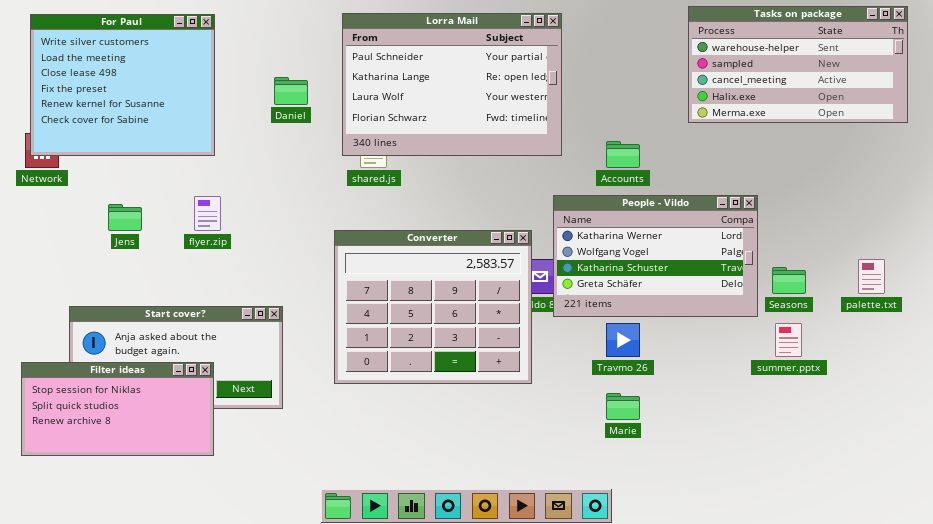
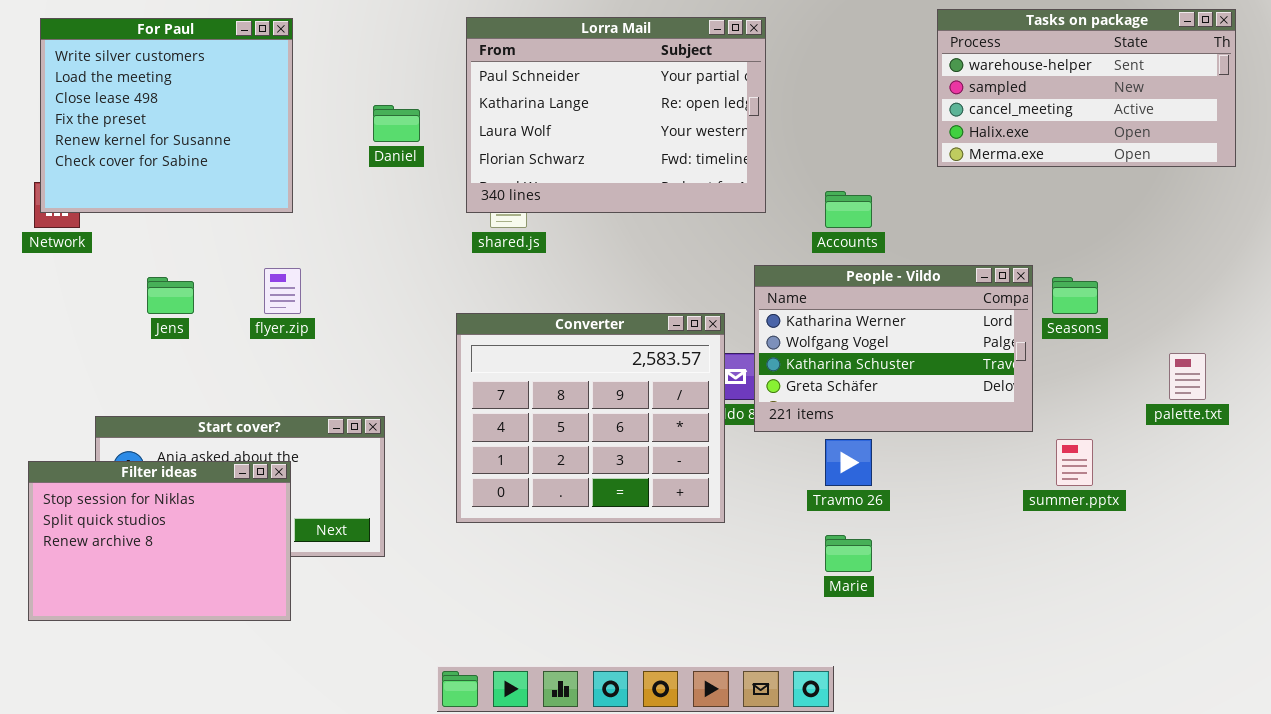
Seasons: [772,267,806,294] -> [1052,277,1098,314], moved
Filter ideas: [21,362,214,456] -> [28,461,291,621], resized

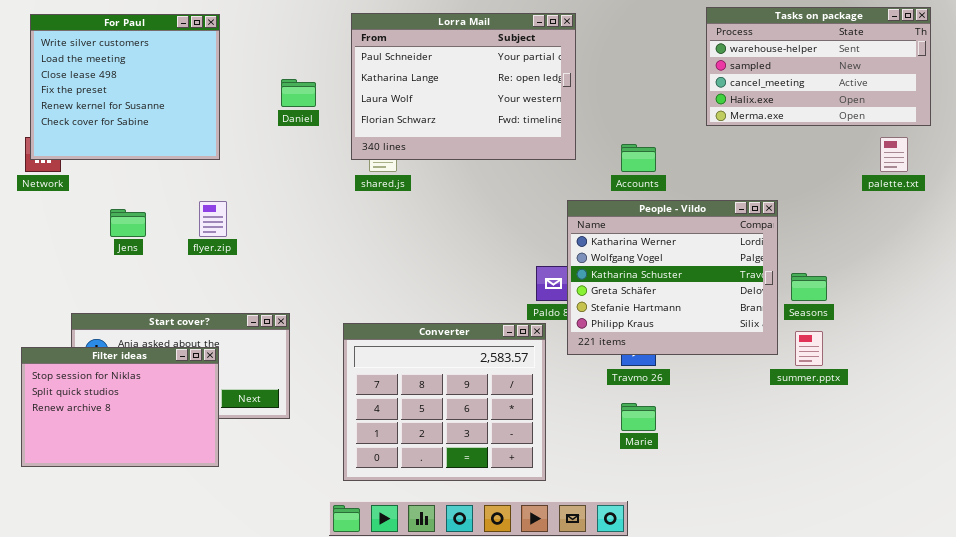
People - Vildo: [754,265,1033,432] -> [567,200,778,355], resized
Seasons: [1052,277,1098,314] -> [791,273,827,301], moved
Converter: [456,313,725,523] -> [343,323,546,481], moved
palette.txt: [1169,353,1206,400] -> [880,137,908,172], moved

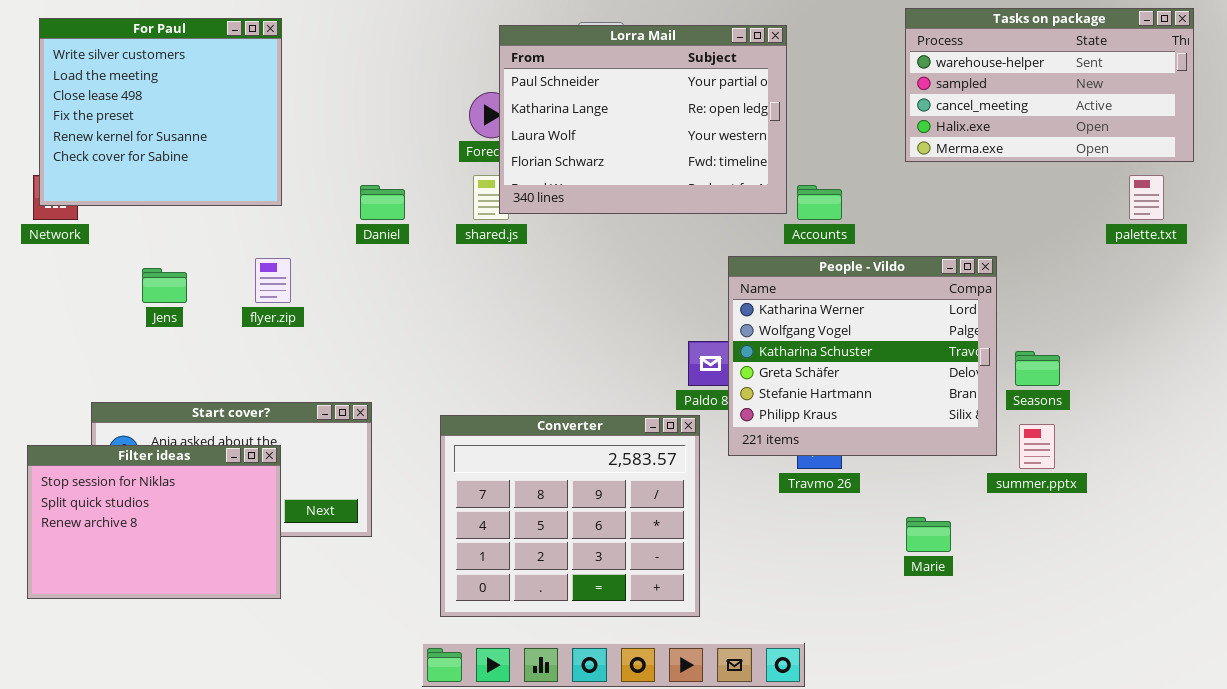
Lorra Mail: [351,13,576,160] -> [499,25,787,214], moved
Daniel: [281,79,316,107] -> [360,185,405,220], moved
Marie: [621,403,656,431] -> [906,517,951,552], moved

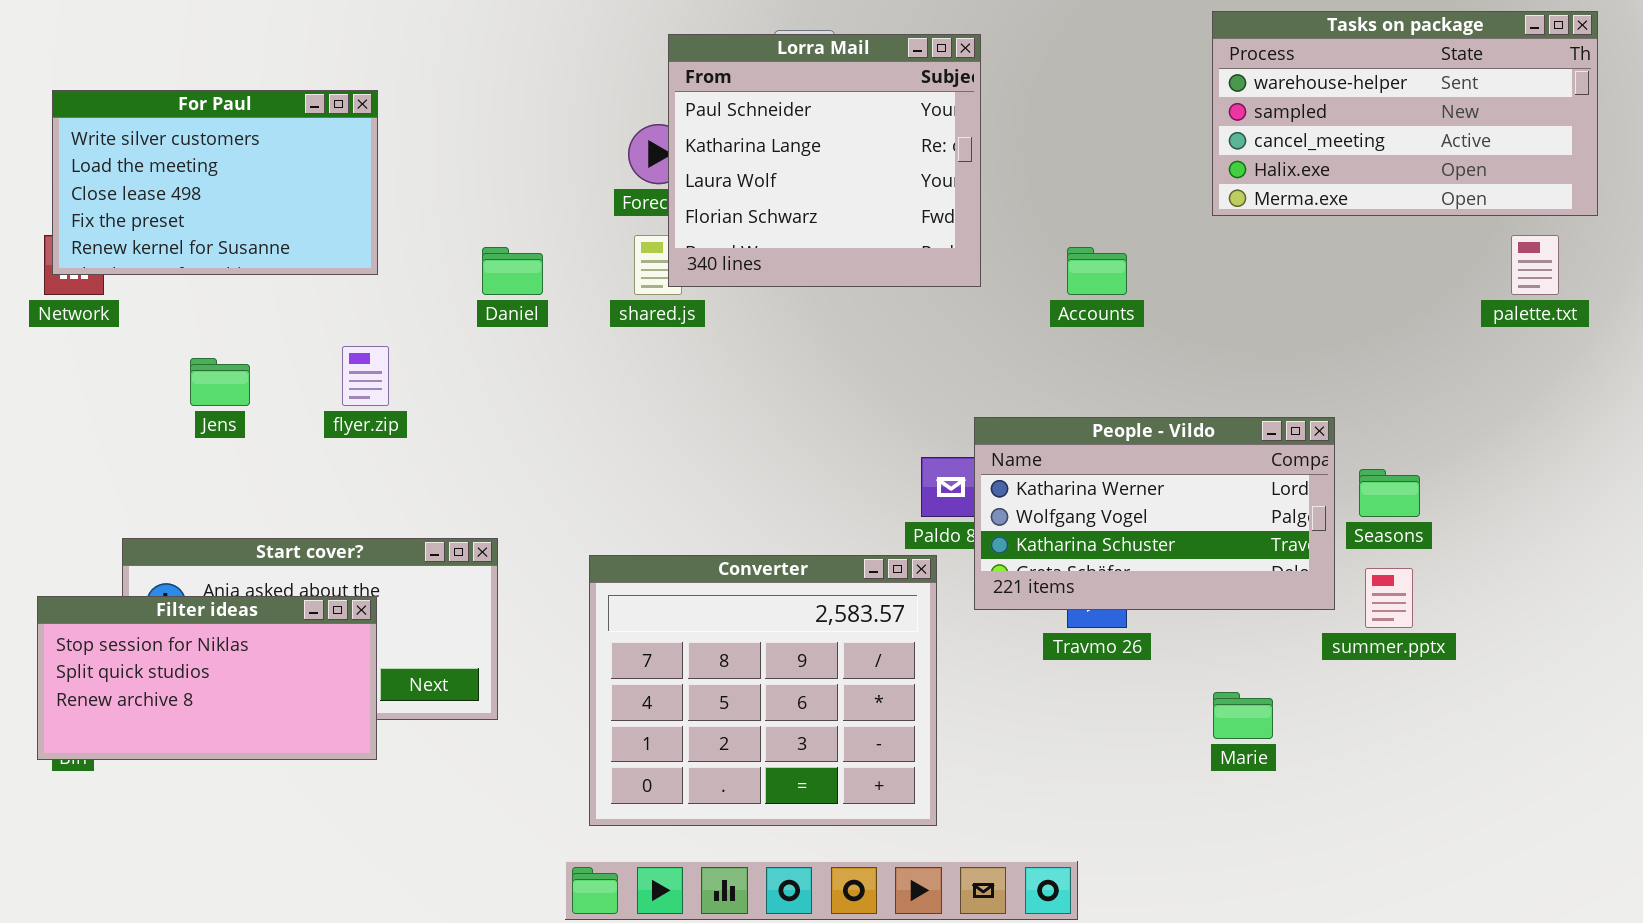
For Paul: [39,18,282,206] -> [52,90,378,275], resized
Lorra Mail: [499,25,787,214] -> [668,34,981,287], resized
People - Vildo: [728,256,997,456] -> [974,417,1335,610], resized
Filter ideas: [27,445,281,599] -> [37,596,377,760], resized

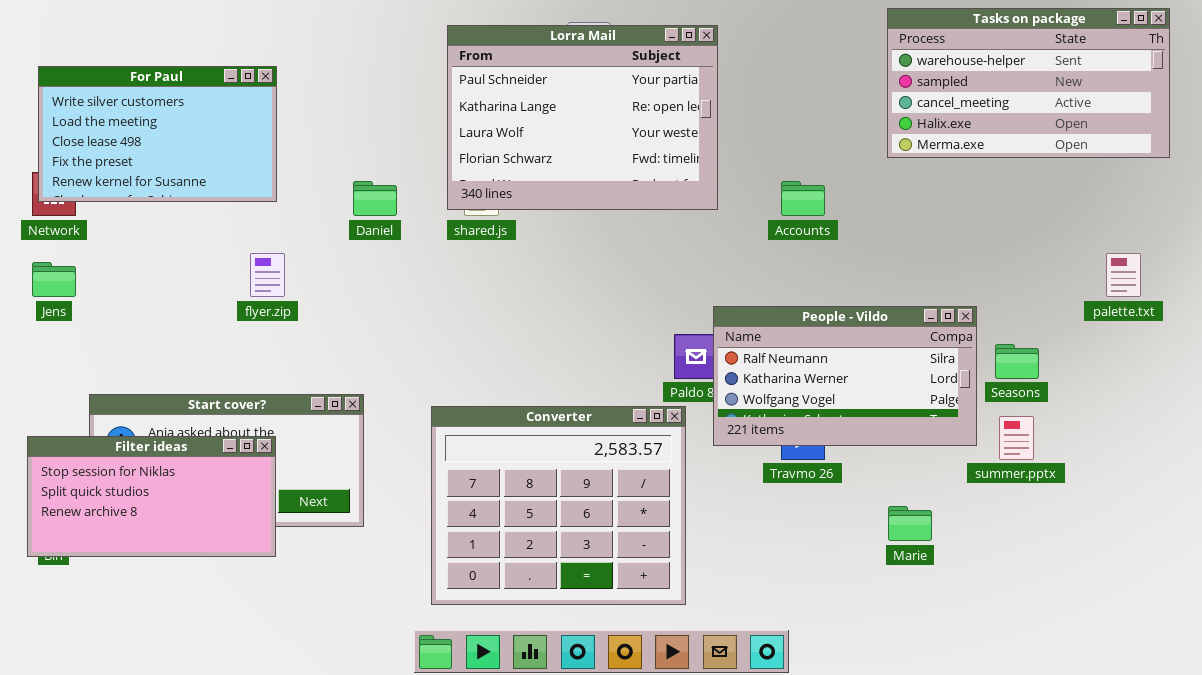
Lorra Mail: [668,34,981,287] -> [447,25,718,210], resized
palette.txt: [1511,235,1559,295] -> [1106,253,1141,297], moved
Jens: [190,358,250,406] -> [32,262,76,297], moved
People - Vildo: [974,417,1335,610] -> [713,306,977,446], scrolled up 1 row

